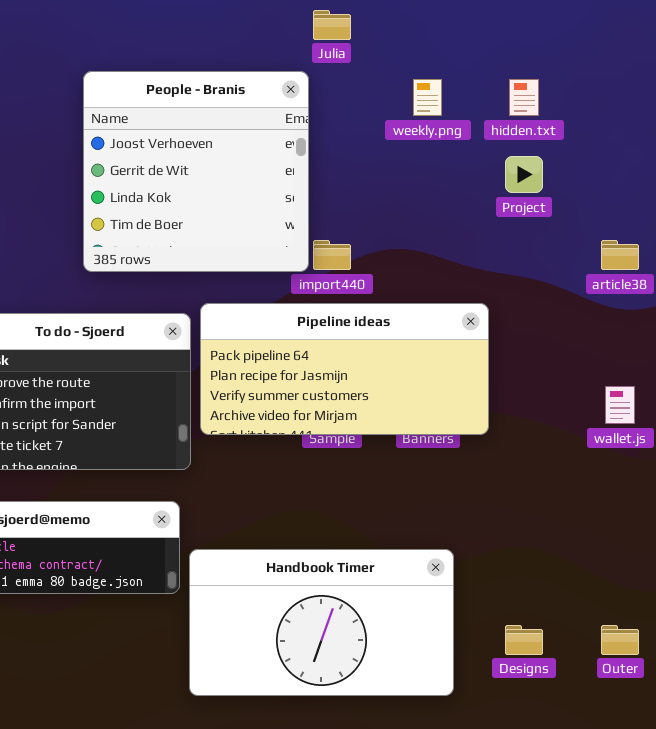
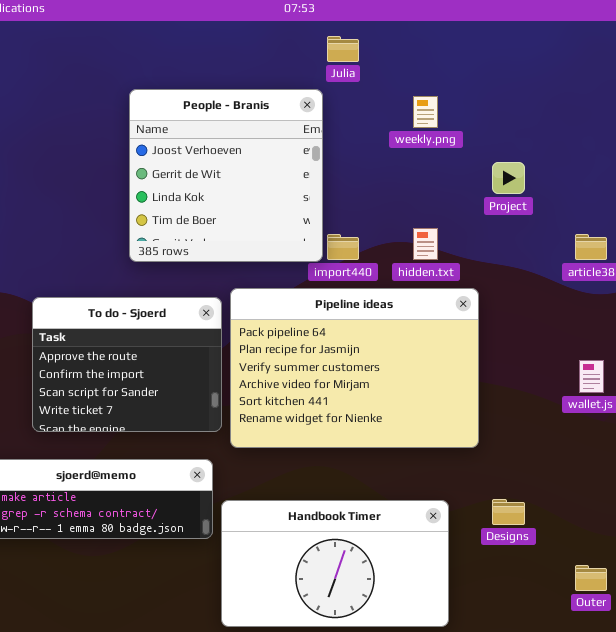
hidden.txt: [509,79,539,116] -> [413,228,438,260], moved
Pipeline ideas: [200,303,489,435] -> [230,288,479,448], resized
Designs: [505,625,543,655] -> [492,499,525,525], moved

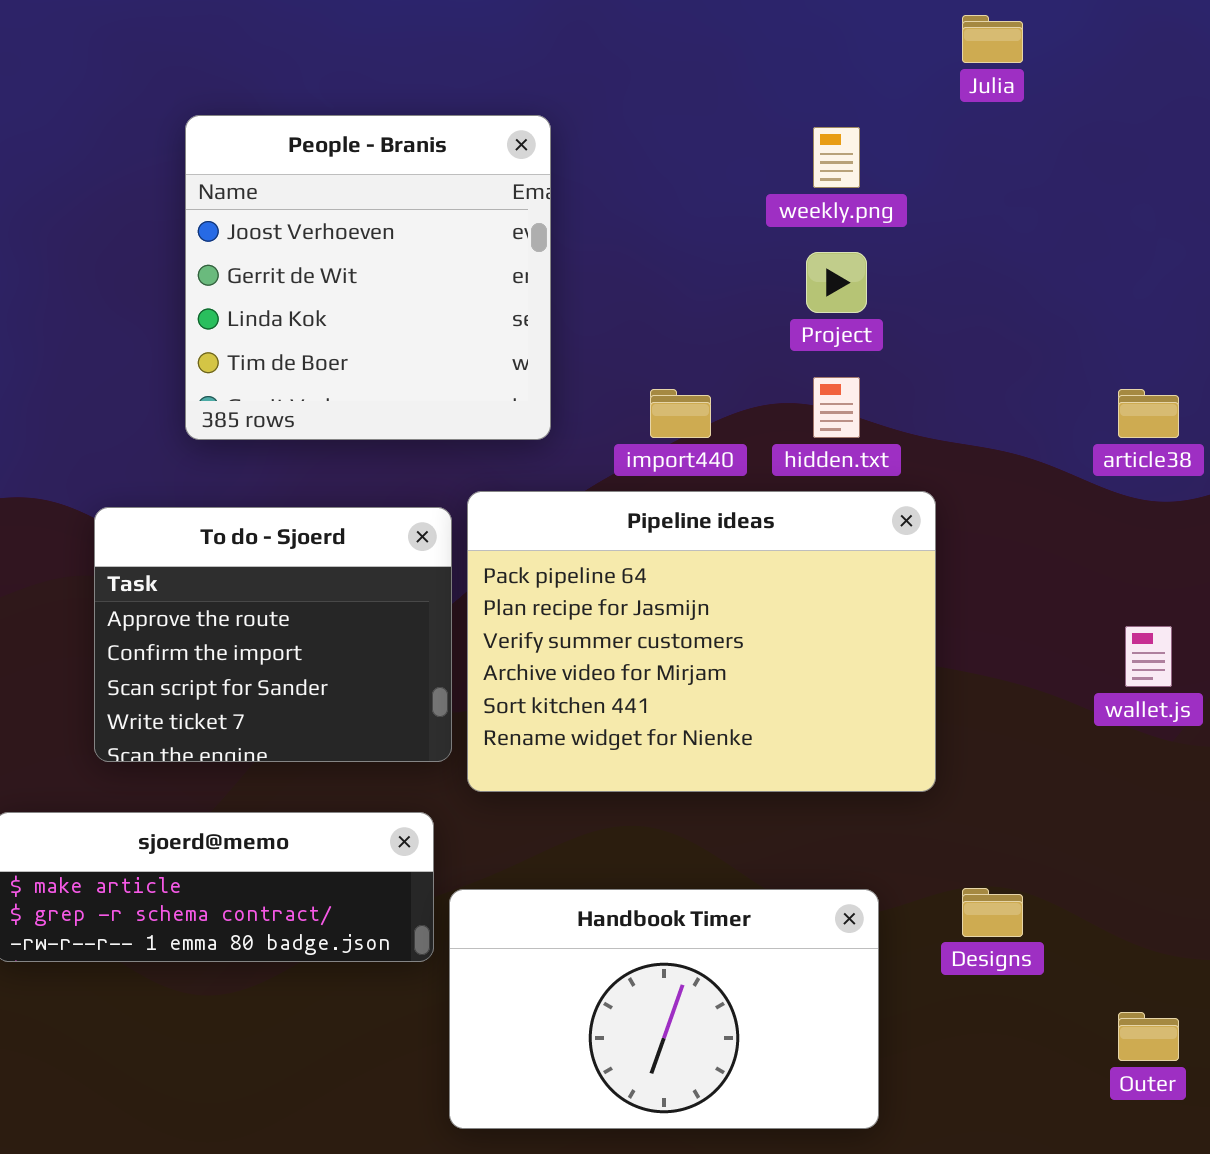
Julia: [327,36,359,62] -> [962,15,1023,63], moved
People - Branis: [129,89,323,262] -> [185,115,551,440], moved
Project: [492,162,525,194] -> [806,252,867,313], moved

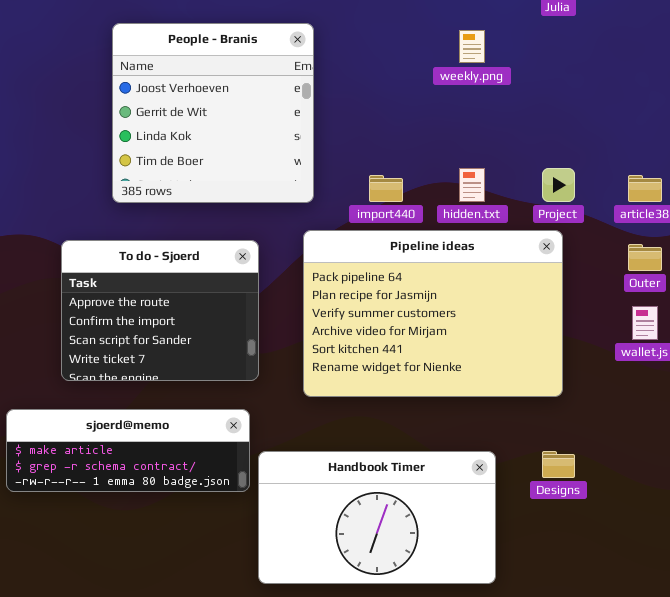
Project: [806,252,867,313] -> [542,168,575,202], moved
Pipeline ideas: [467,491,936,792] -> [303,230,563,397], moved
Outer: [1118,1012,1179,1061] -> [628,244,662,271], moved

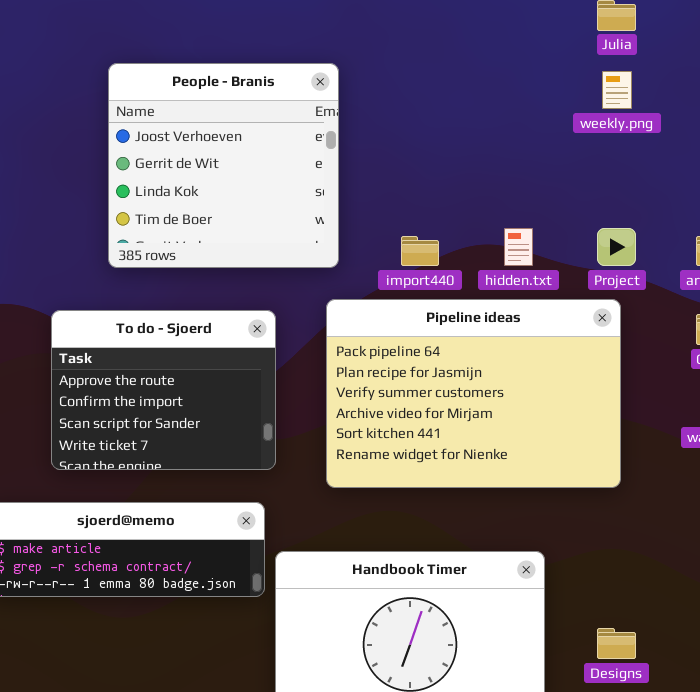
weekly.png: [459,30,485,63] -> [602,71,632,109], moved
Designs: [542,451,575,478] -> [597,628,636,659], moved

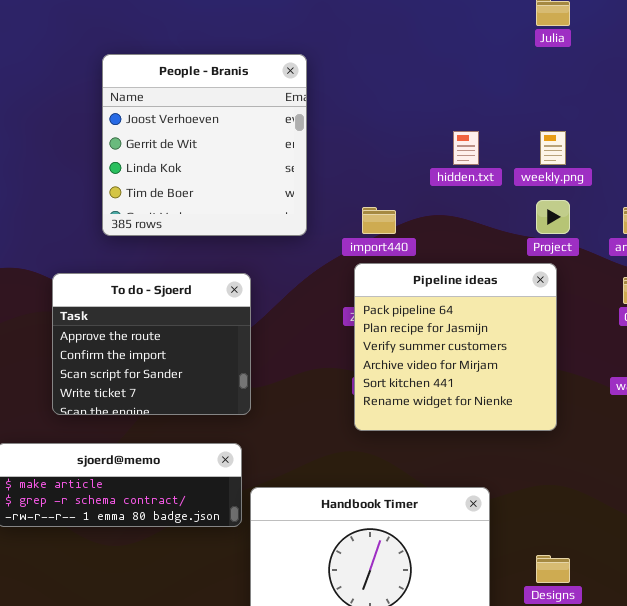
weekly.png: [602,71,632,109] -> [540,131,566,165], moved
hidden.txt: [504,228,533,266] -> [453,131,479,165], moved
Pipeline ideas: [326,299,621,488] -> [354,263,557,431], resized

